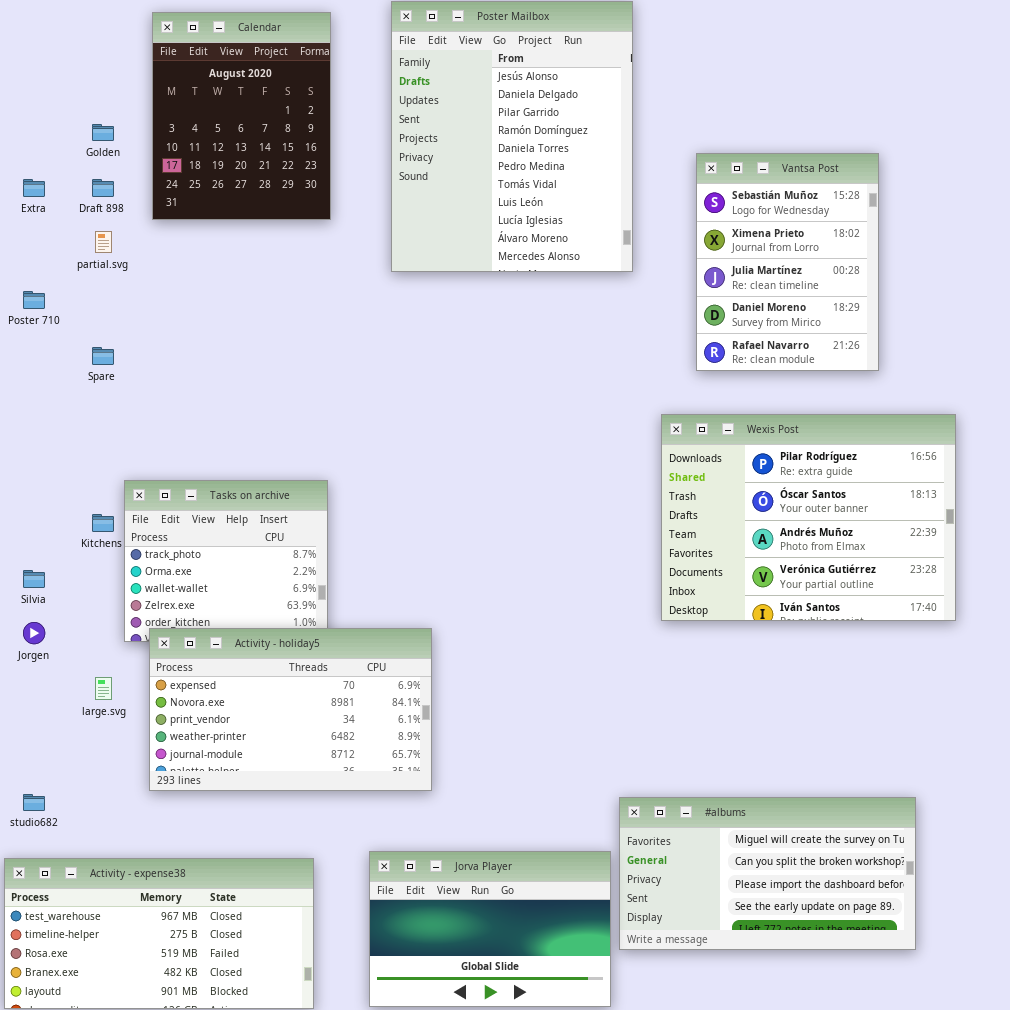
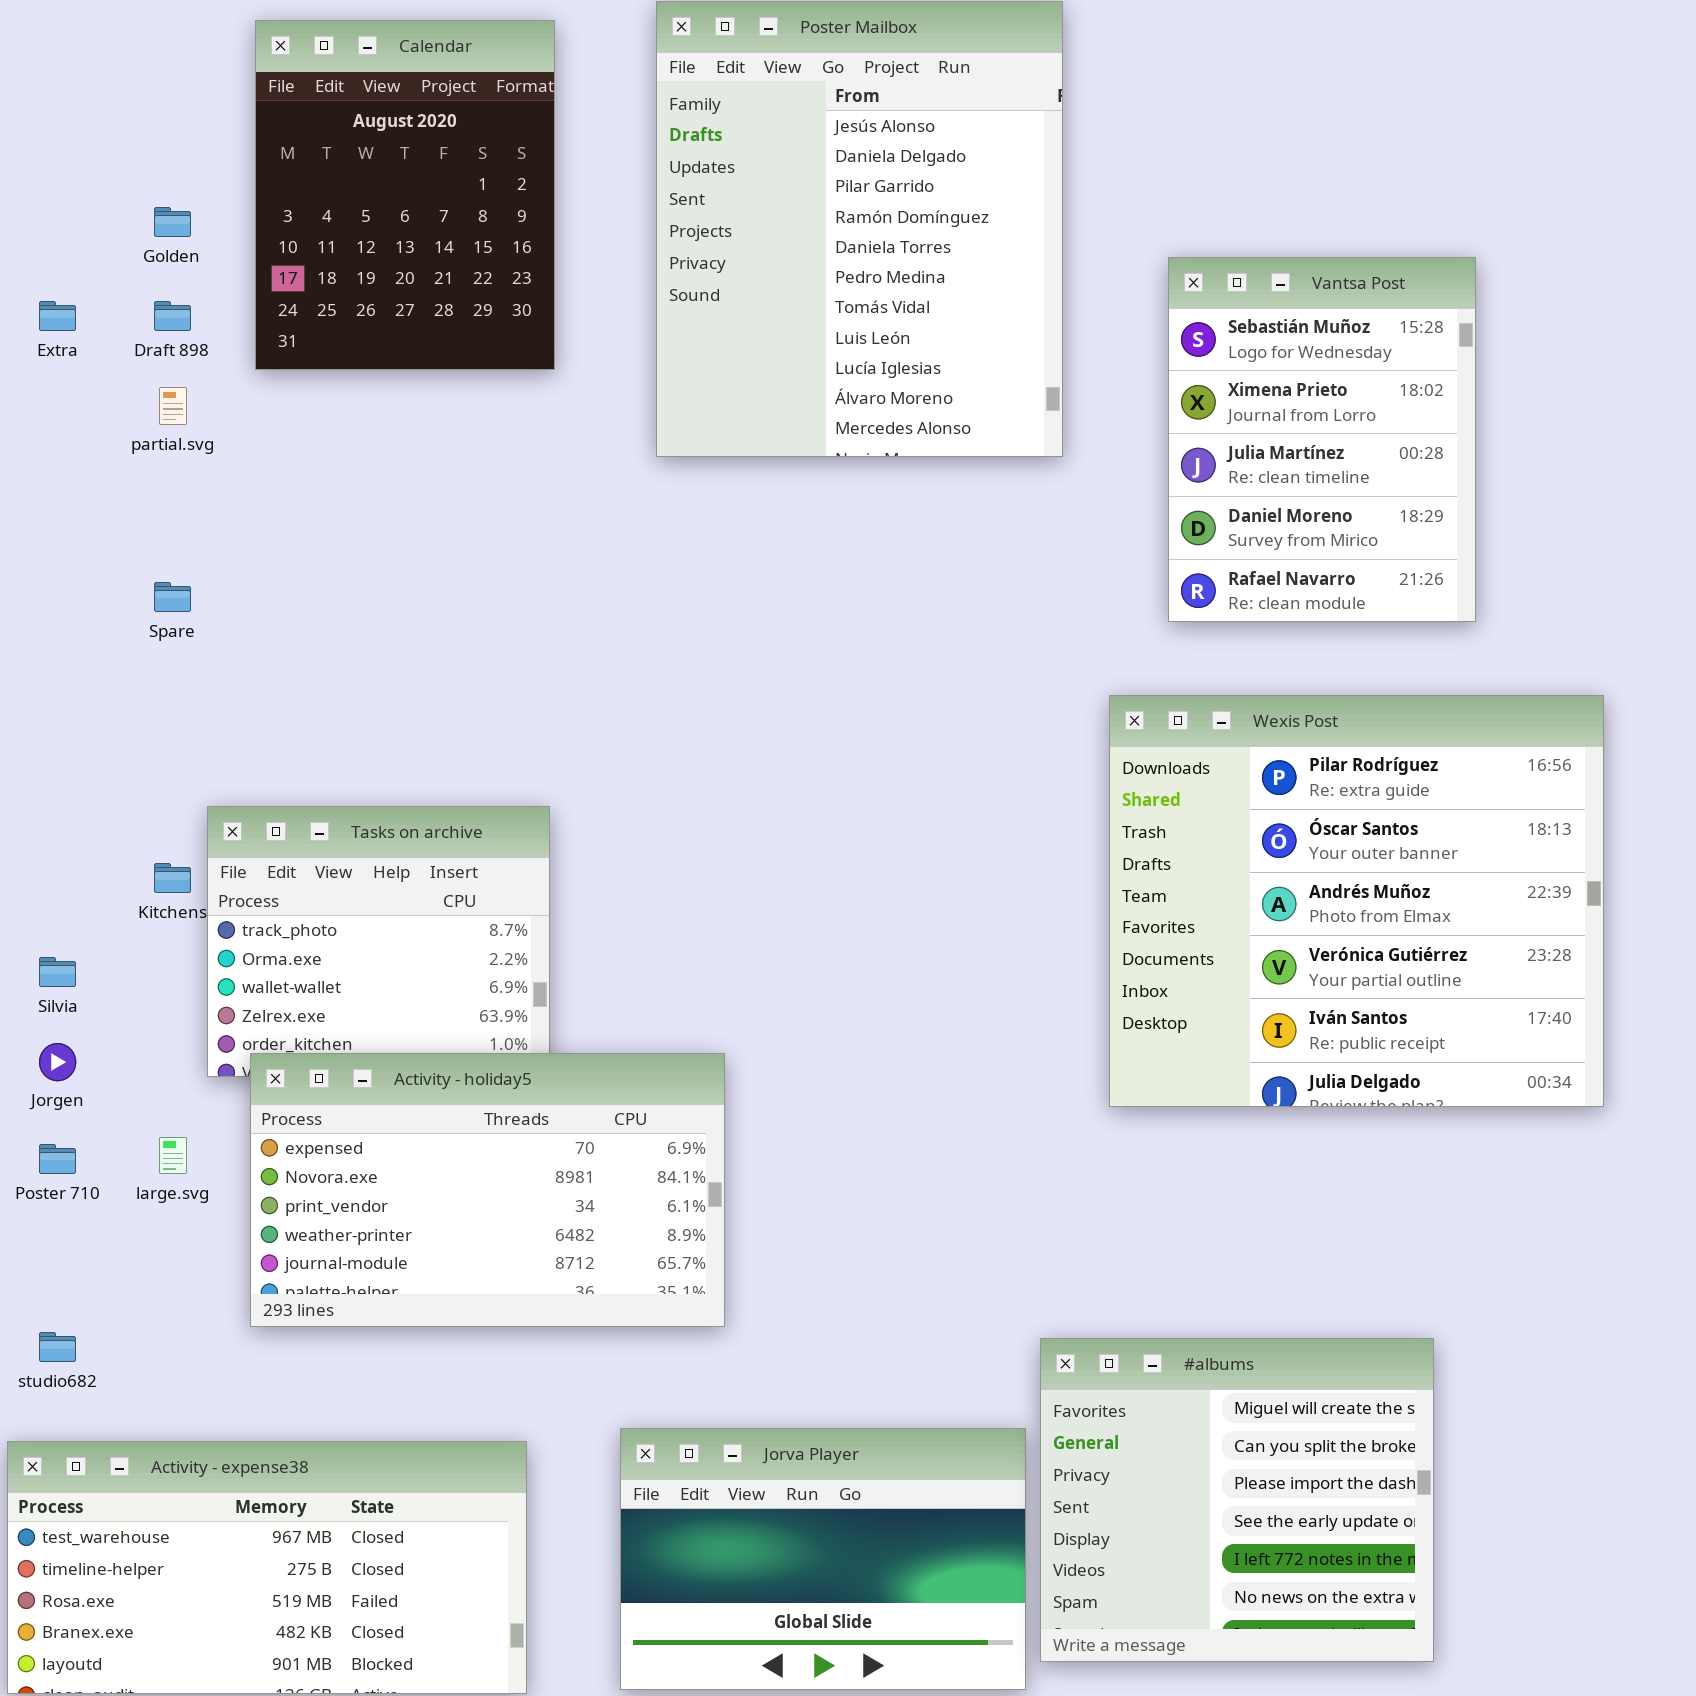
Poster 710: [23,291,45,309] -> [39,1144,76,1174], moved
Wexis Post: [661,414,956,621] -> [1109,695,1604,1107], resized
#albums: [619,797,916,950] -> [1040,1338,1434,1662], resized

